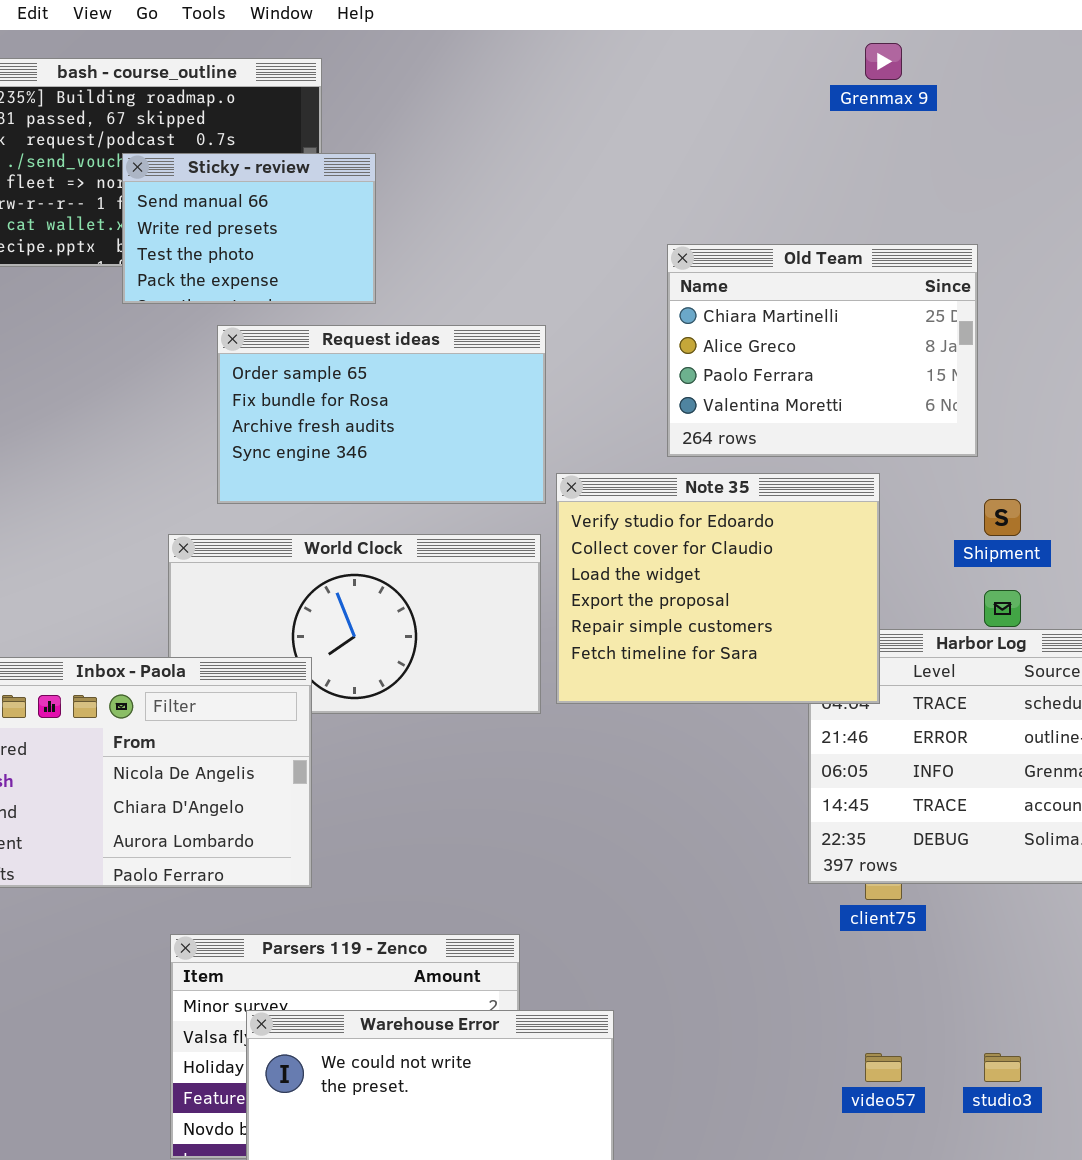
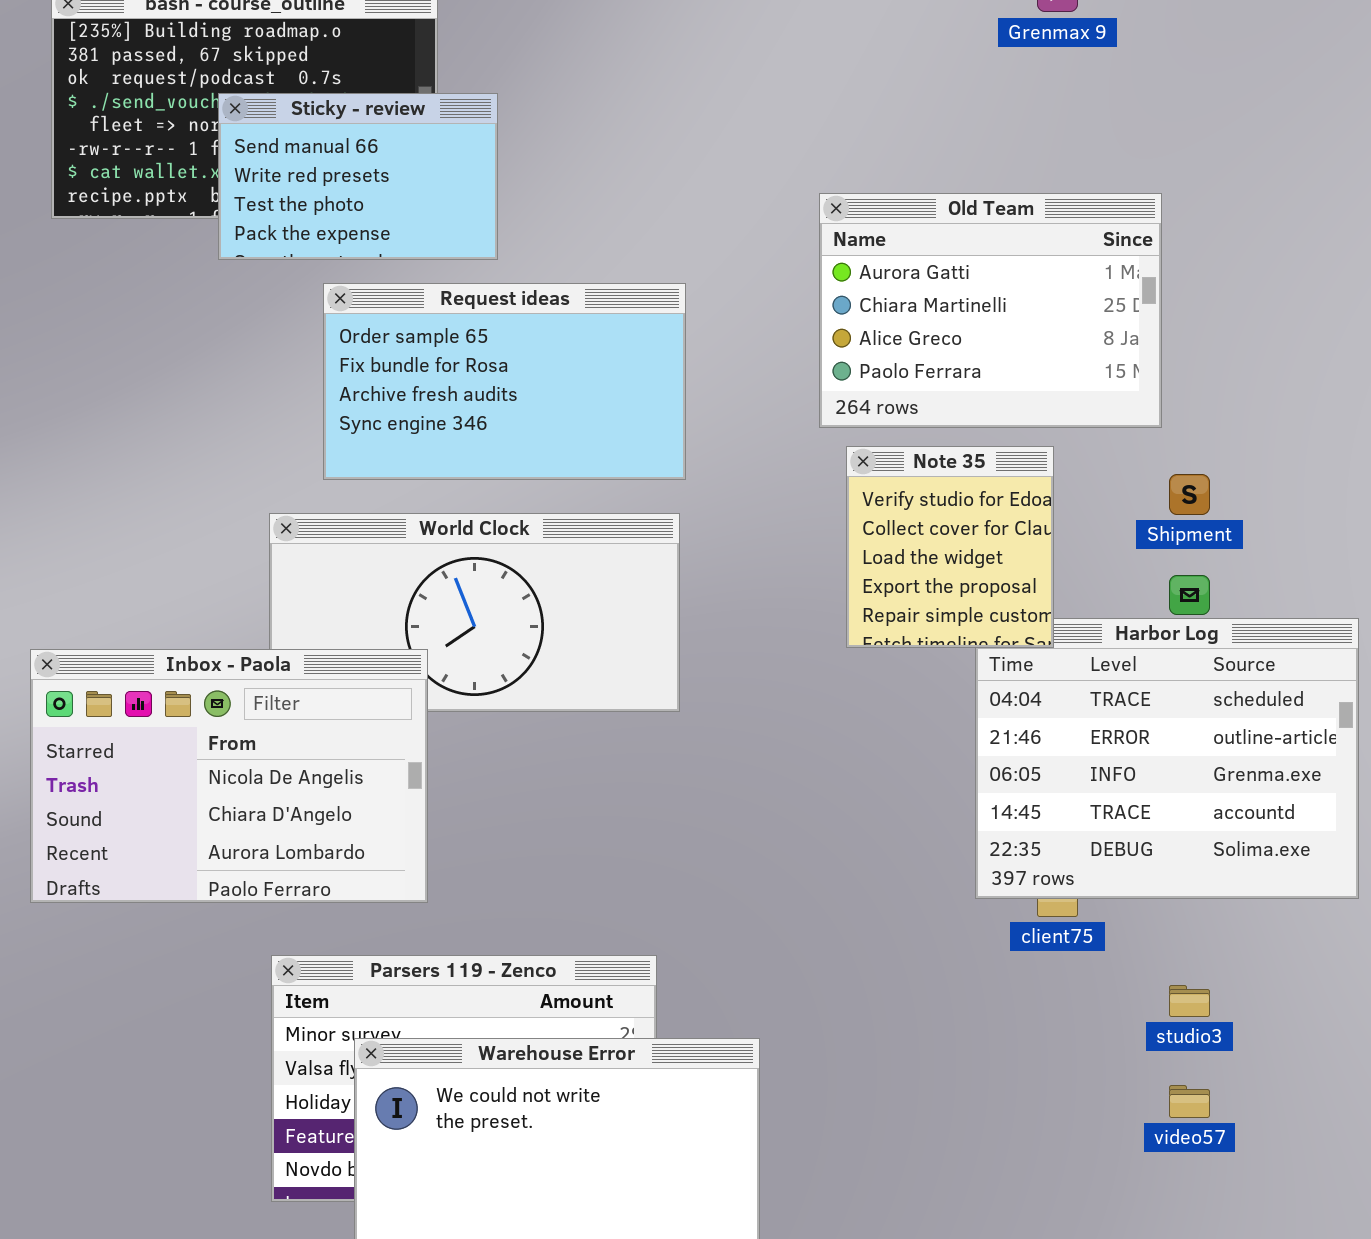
Old Team: [667,244,978,457] -> [819,193,1162,428], scrolled up 1 row
Note 35: [556,473,880,704] -> [846,446,1054,648], resized
video57: [865,1053,902,1082] -> [1169,1085,1210,1118], moved
studio3: [984,1053,1021,1082] -> [1169,985,1210,1017], moved

